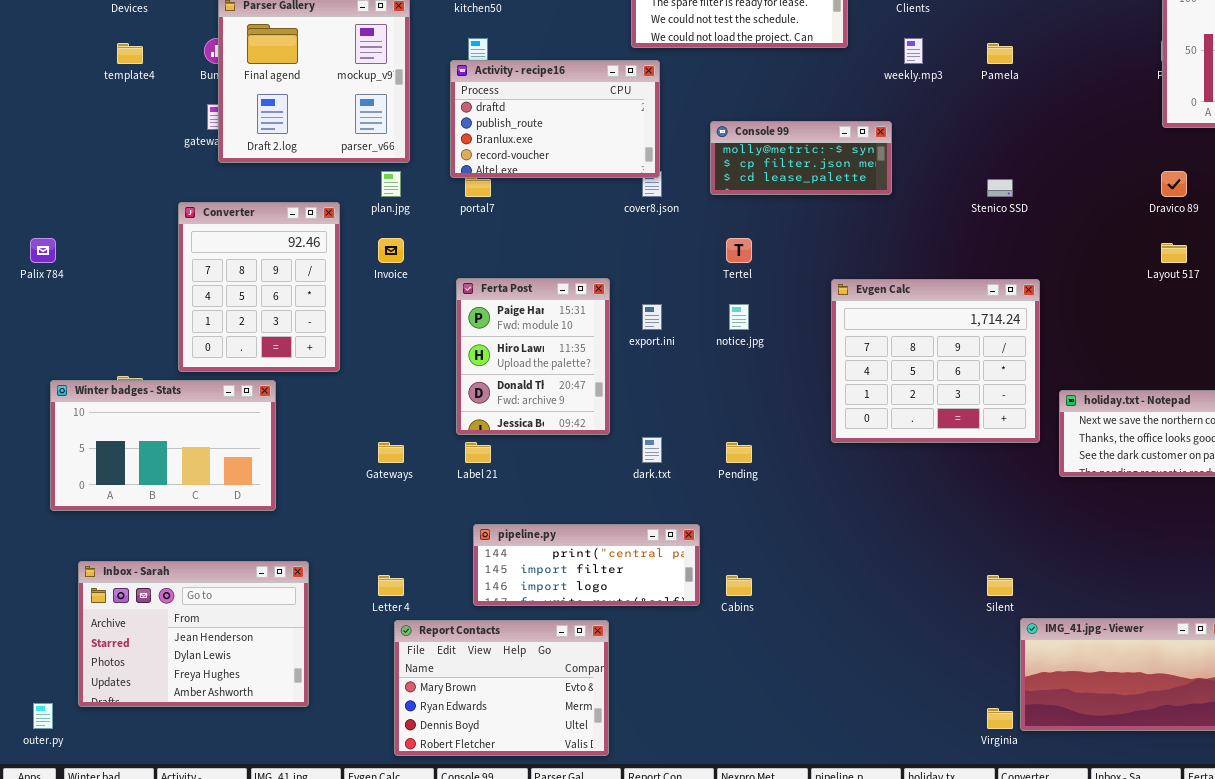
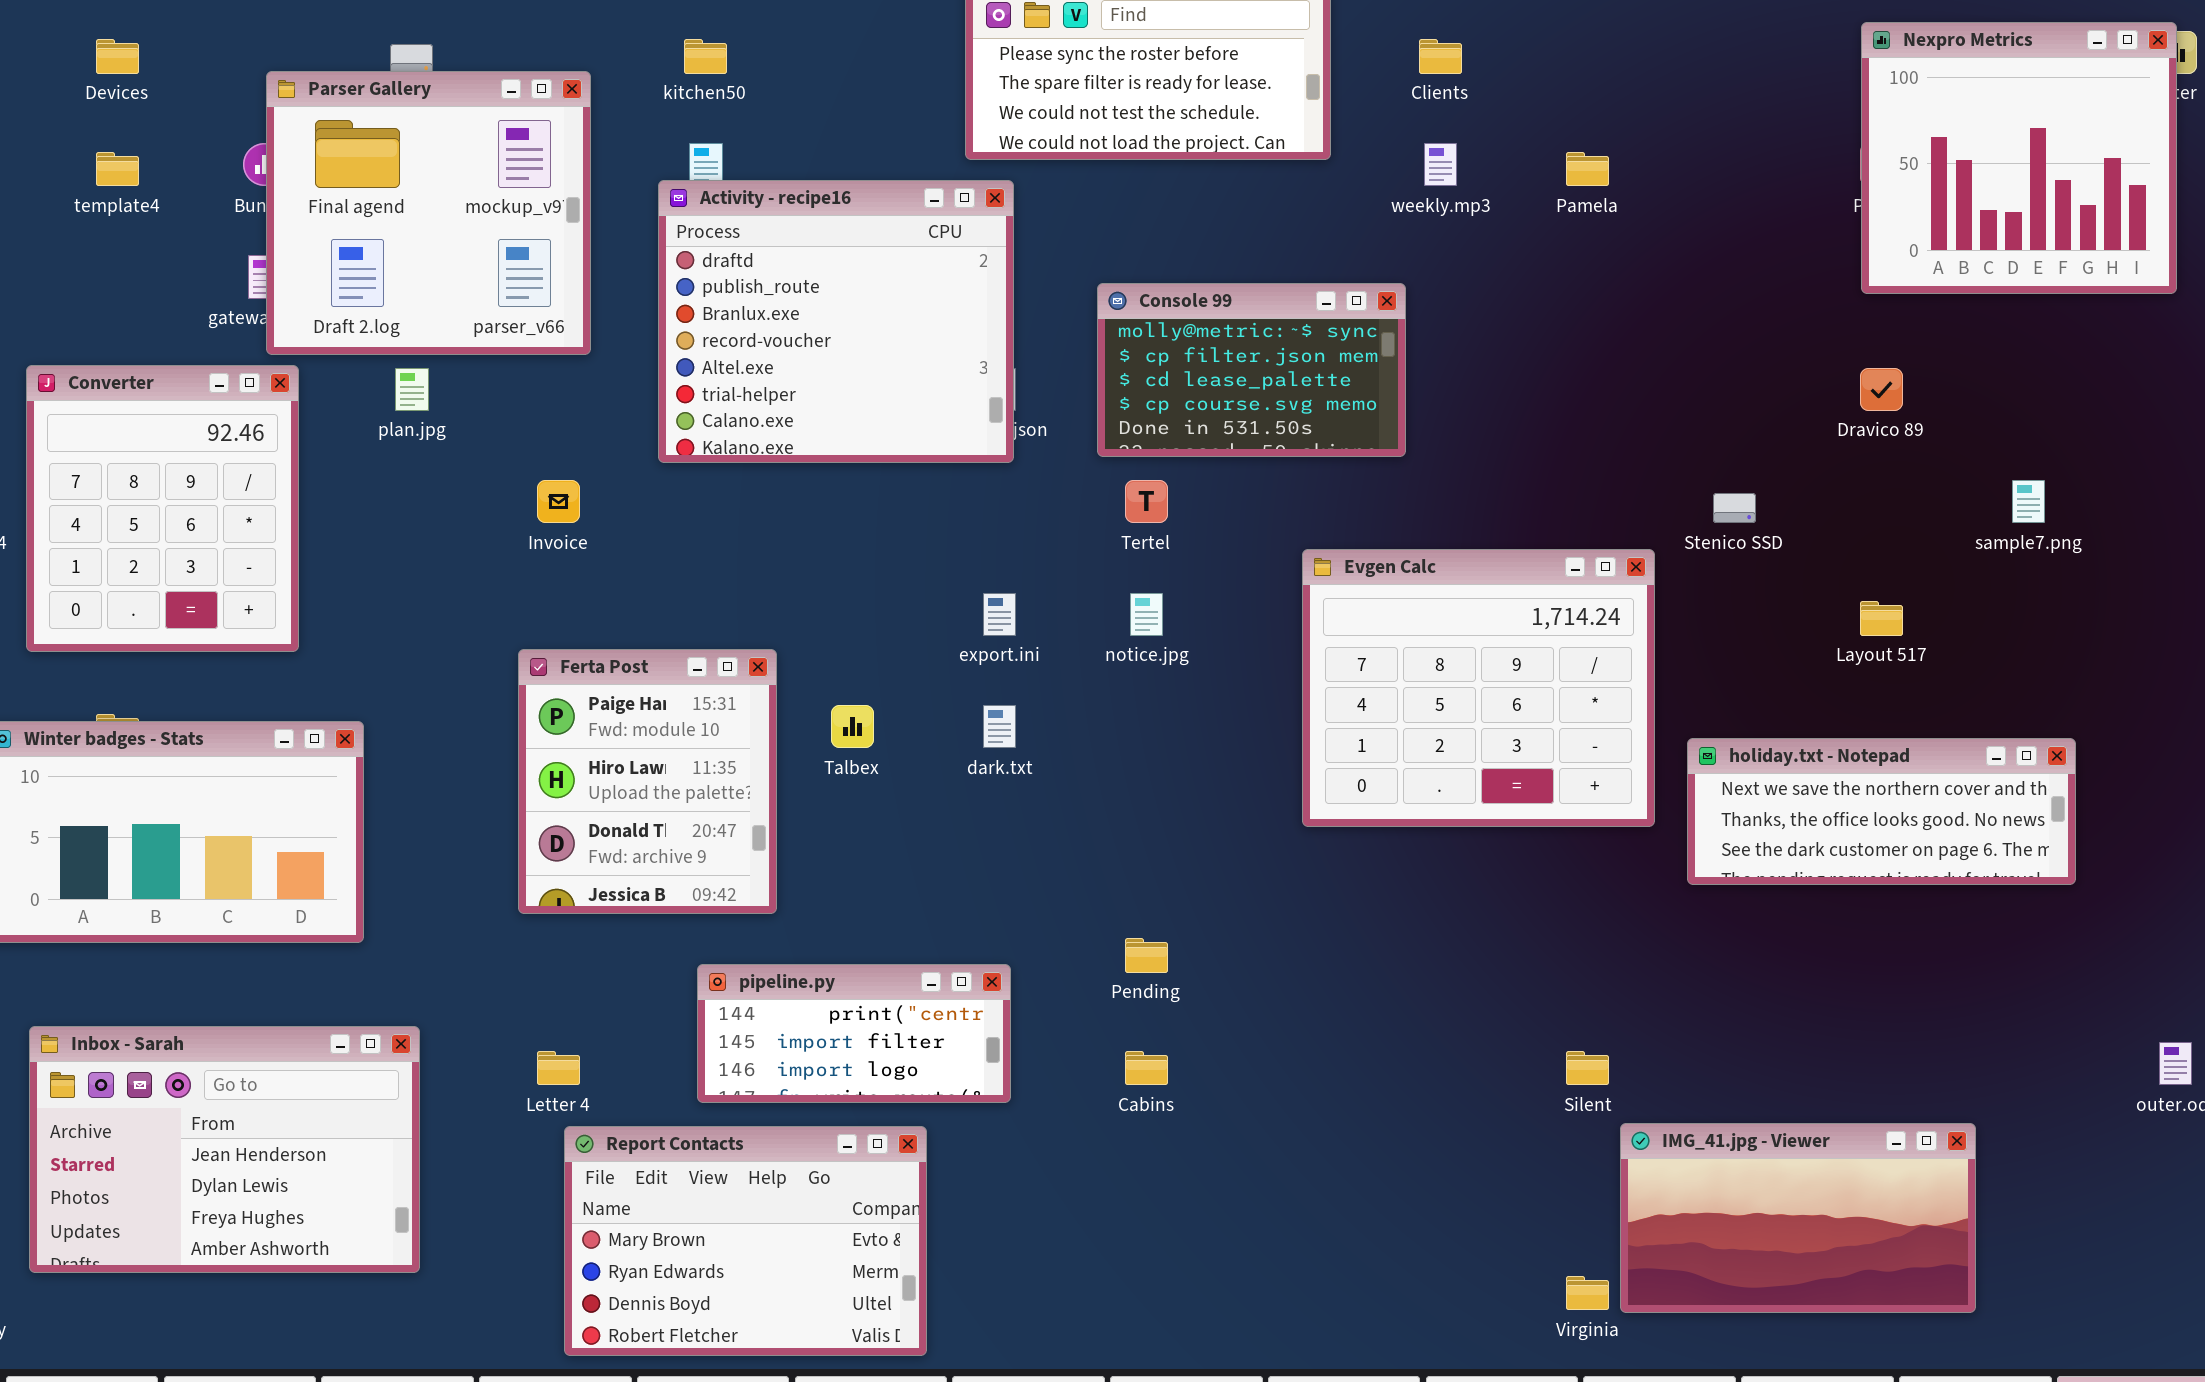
Activity - recipe16: [450,60,660,178] -> [658,180,1014,463], resized
Console 99: [710,121,892,195] -> [1097,283,1406,457], resized
plan.jpg: [381,171,401,197] -> [395,368,429,411], moved
Stenico SSD: [987,179,1013,197] -> [1713,493,1756,523], moved
Converter: [178,202,340,372] -> [26,365,299,652], moved
Layout 517: [1161,243,1187,263] -> [1860,601,1903,636], moved
Ferta Post: [456,278,610,435] -> [518,649,777,914], moved
dark.txt: [642,437,662,463] -> [983,705,1016,748], moved
Pending: [726,442,752,463] -> [1125,938,1168,973], moved
pipeline.py: [473,524,700,606] -> [697,964,1011,1103], resized

